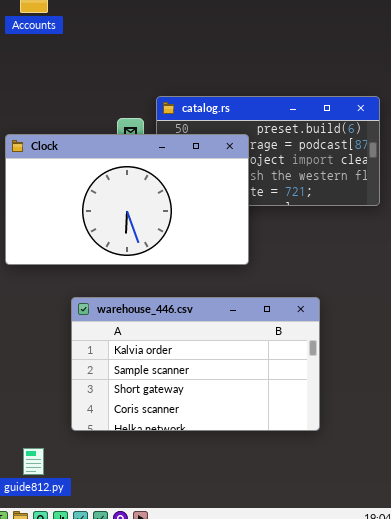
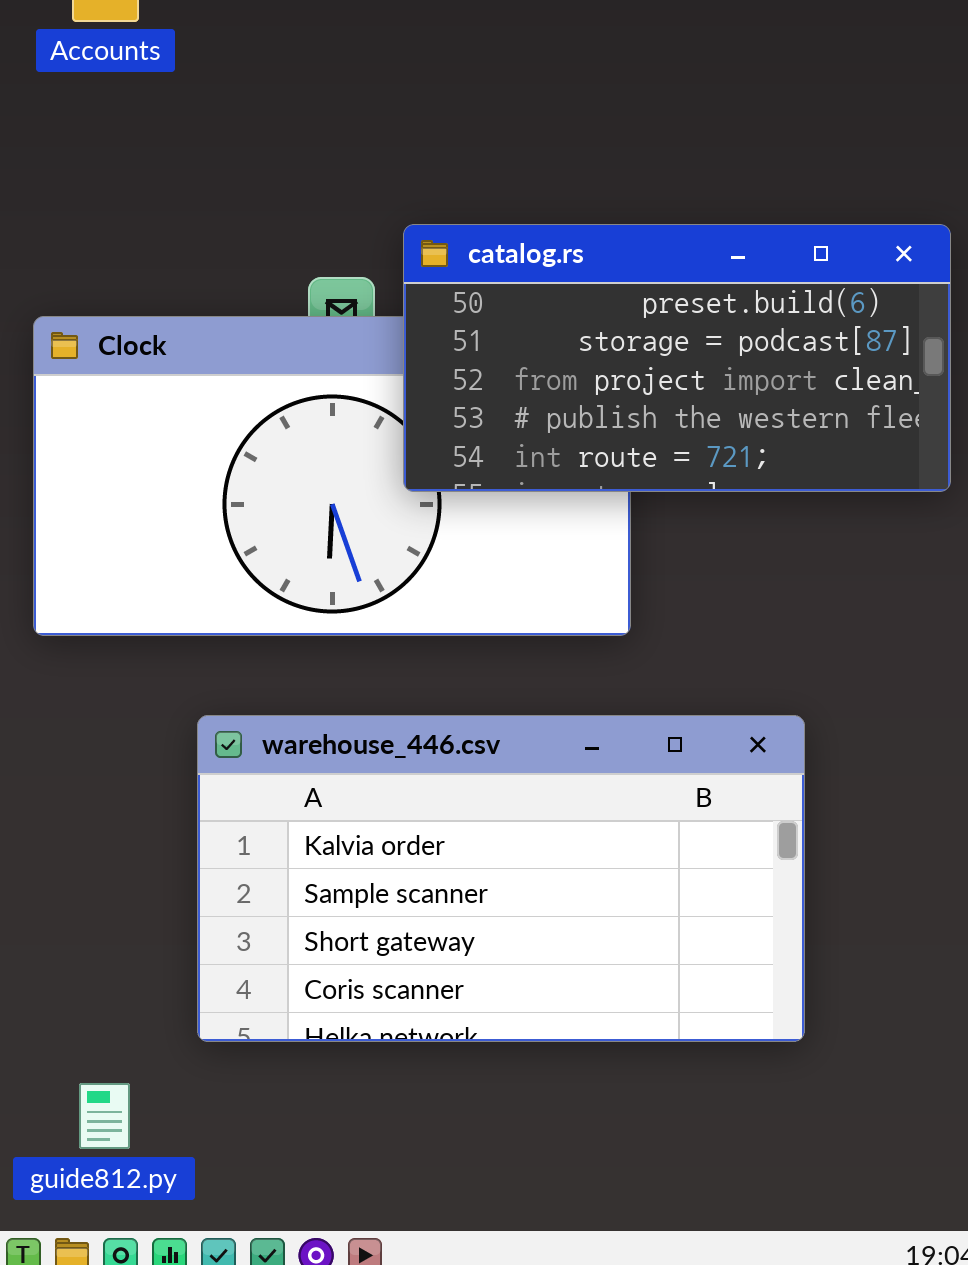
catalog.rs: [156,96,380,206] -> [403,224,951,492], raised

